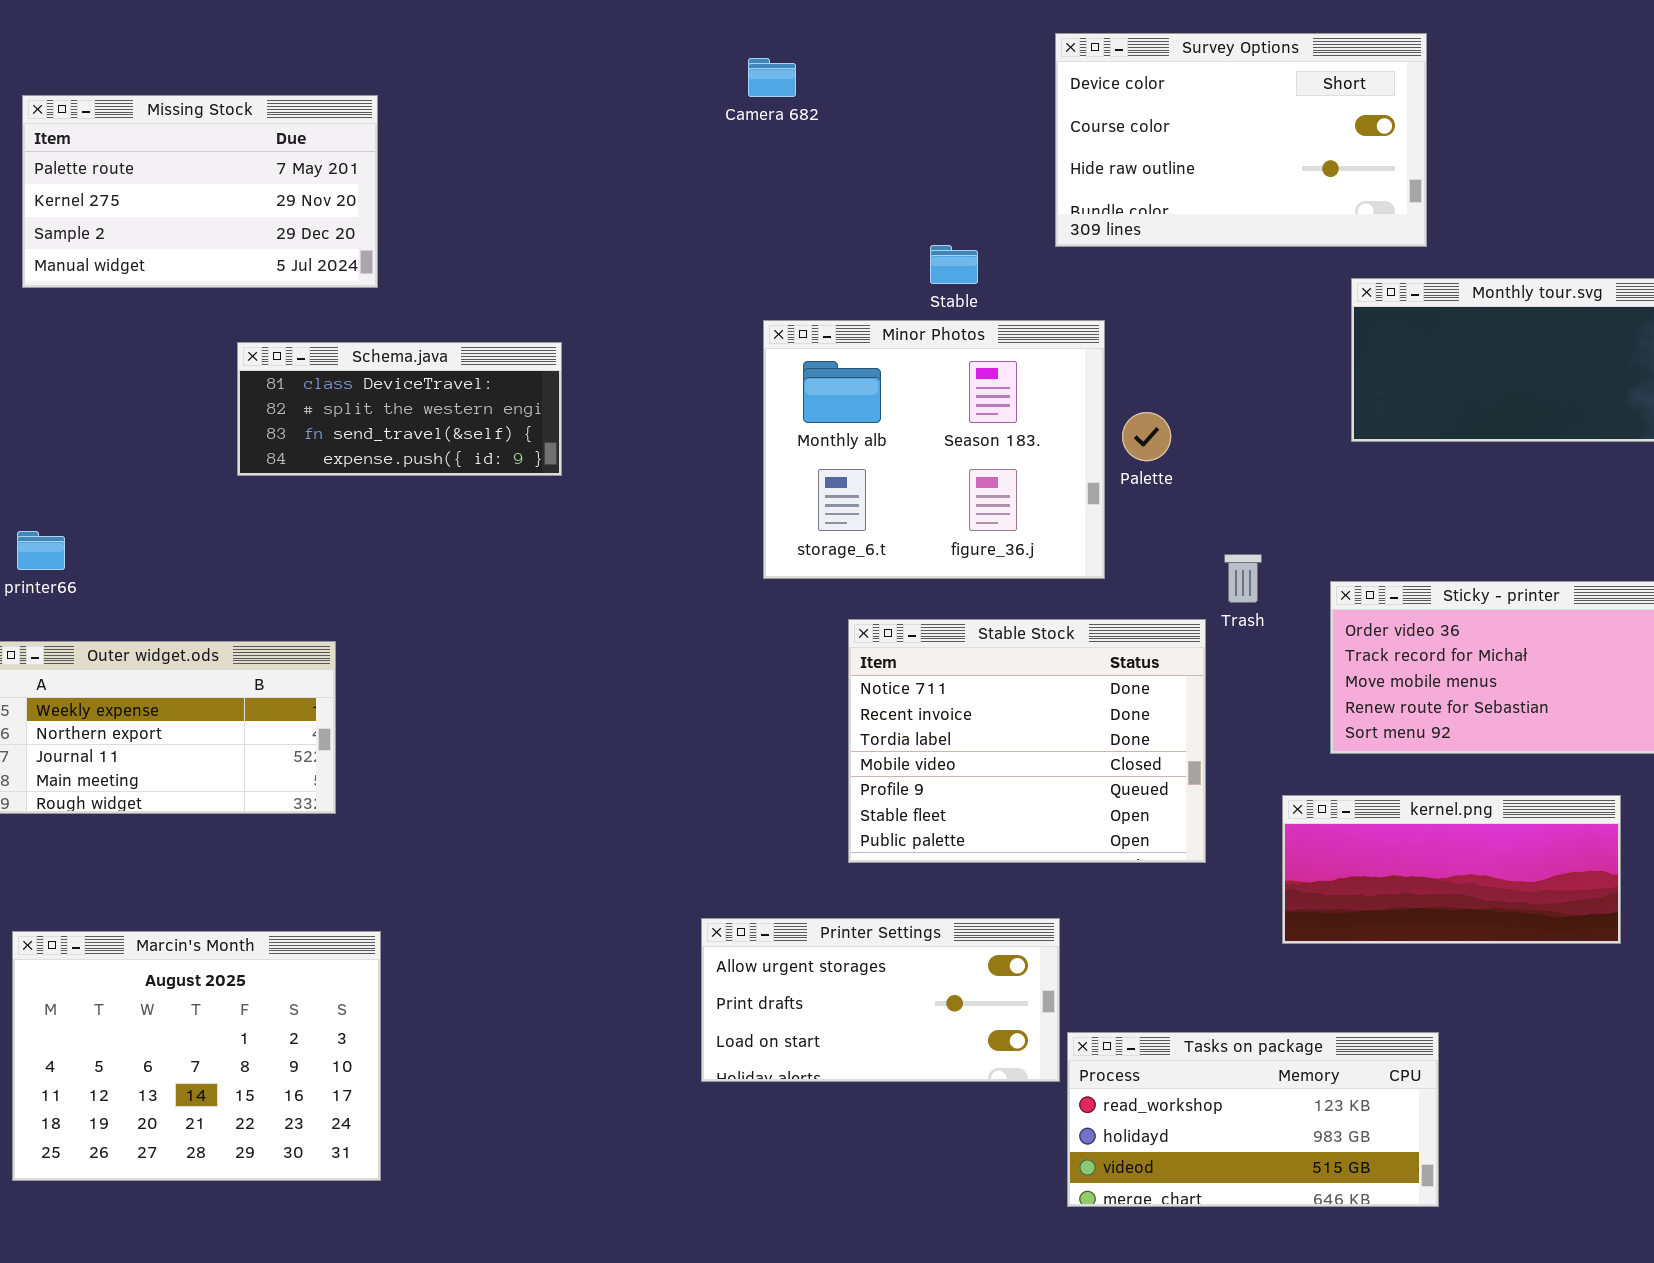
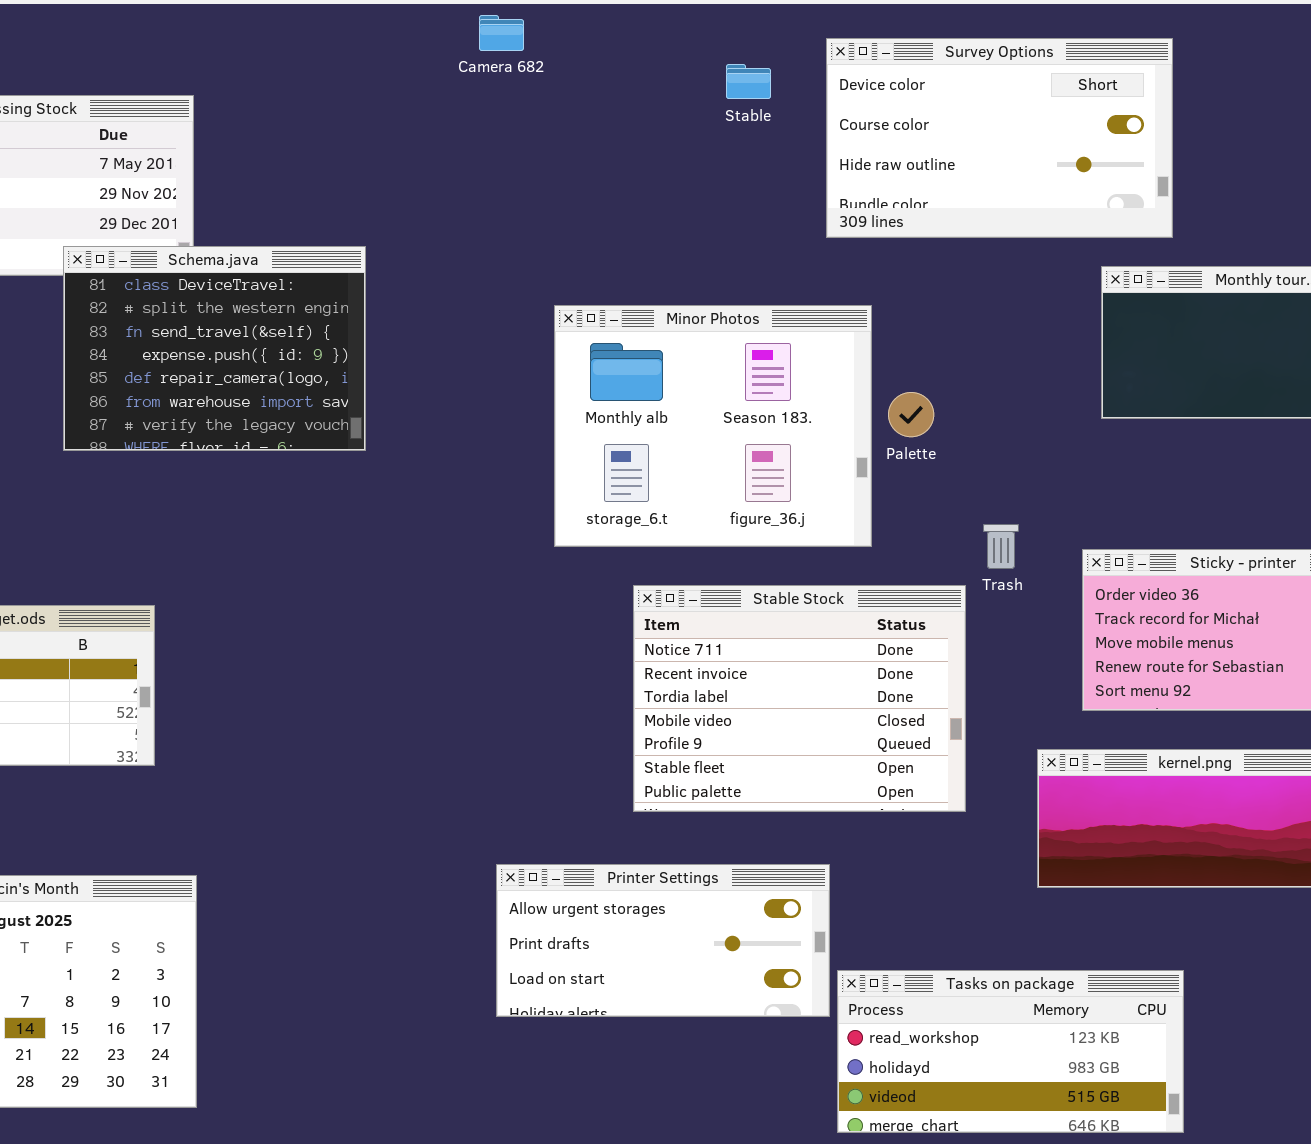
Camera 682: [748,58,796,97] -> [479,15,524,51], moved
Stable: [930,245,978,284] -> [726,64,771,99], moved
Schema.java: [237,342,562,476] -> [63,246,366,451], resized

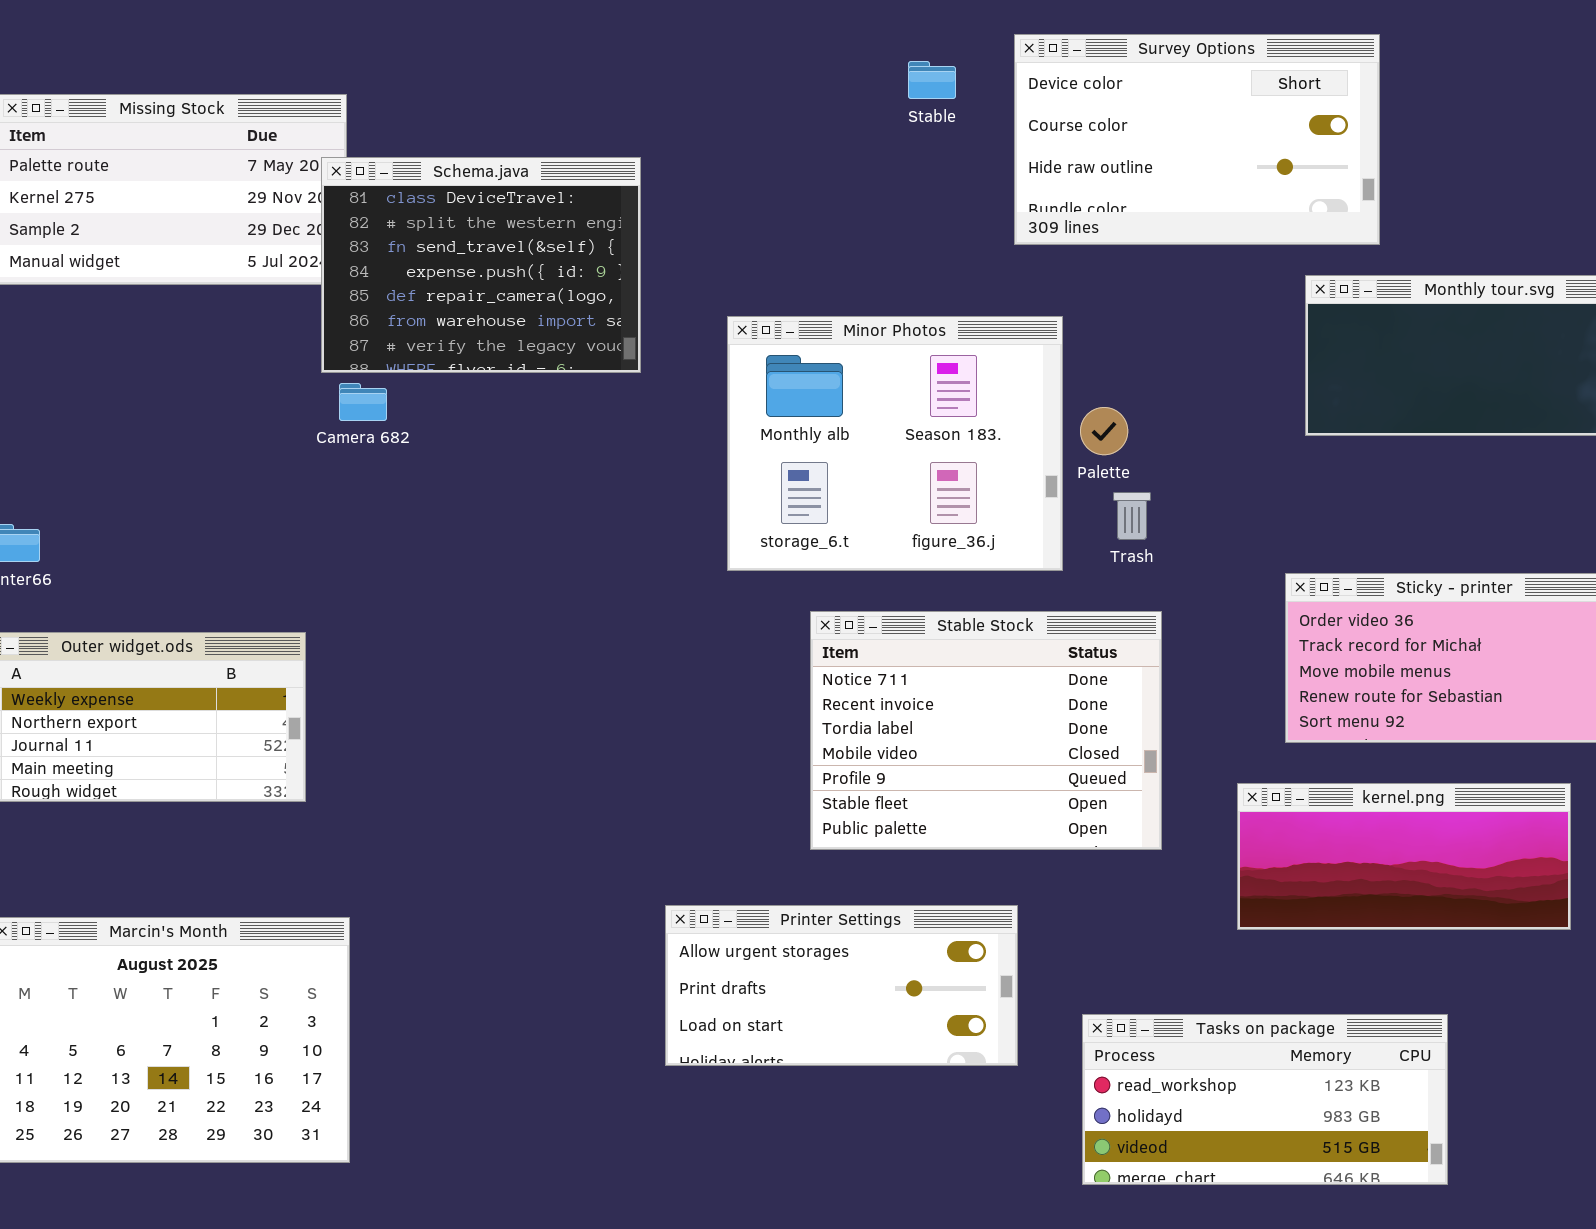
Camera 682: [479,15,524,51] -> [339,383,387,421], moved
Schema.java: [63,246,366,451] -> [321,157,641,373], moved
Trash: [983,524,1019,569] -> [1113,492,1151,540], moved
Tasks on package: [837,970,1184,1133] -> [1082,1014,1448,1185], moved

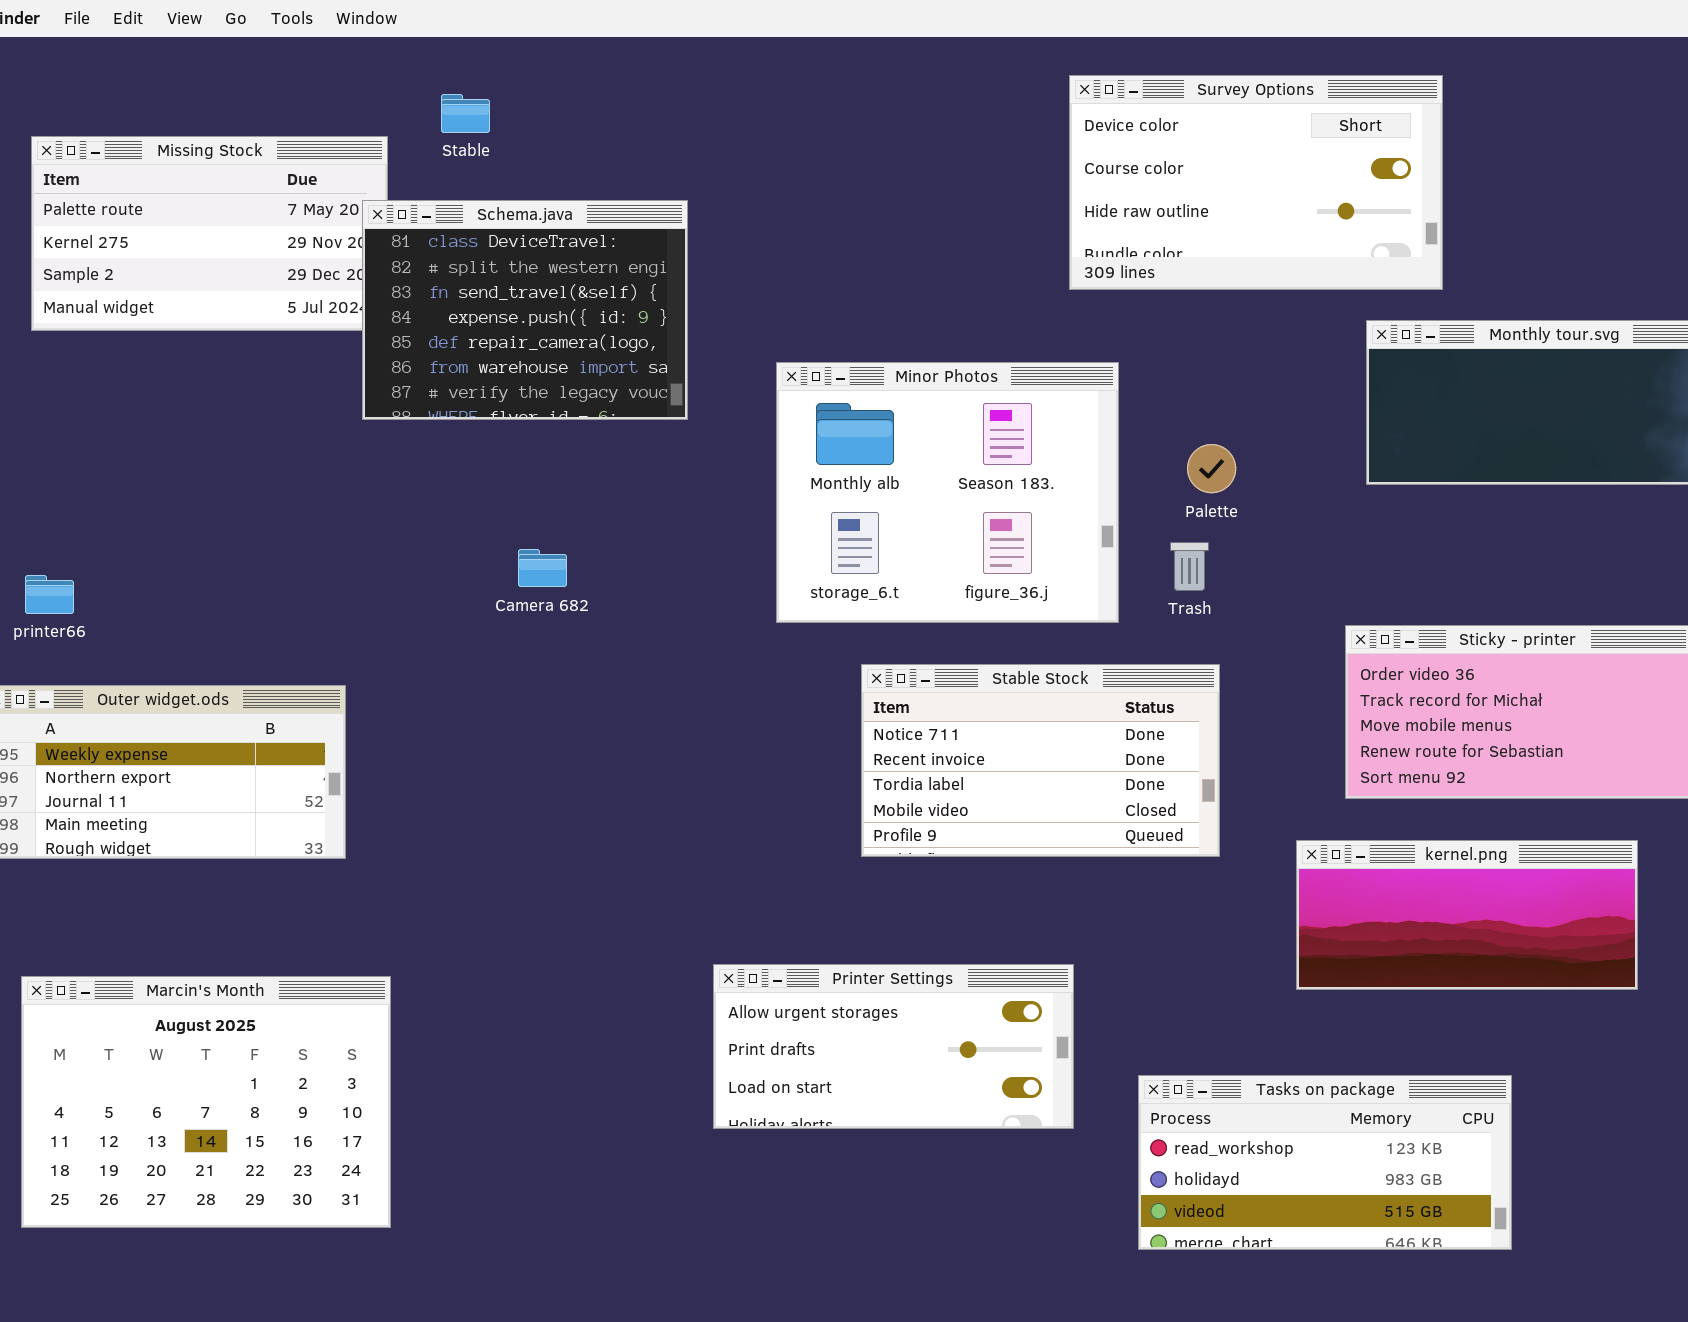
Stable: [908,61,956,99] -> [441,94,490,133], moved
Camera 682: [339,383,387,421] -> [518,549,567,587], moved
Palette: [1080,407,1128,455] -> [1187,444,1236,493], moved
Stable Stock: [810,611,1162,850] -> [861,664,1220,857], resized

